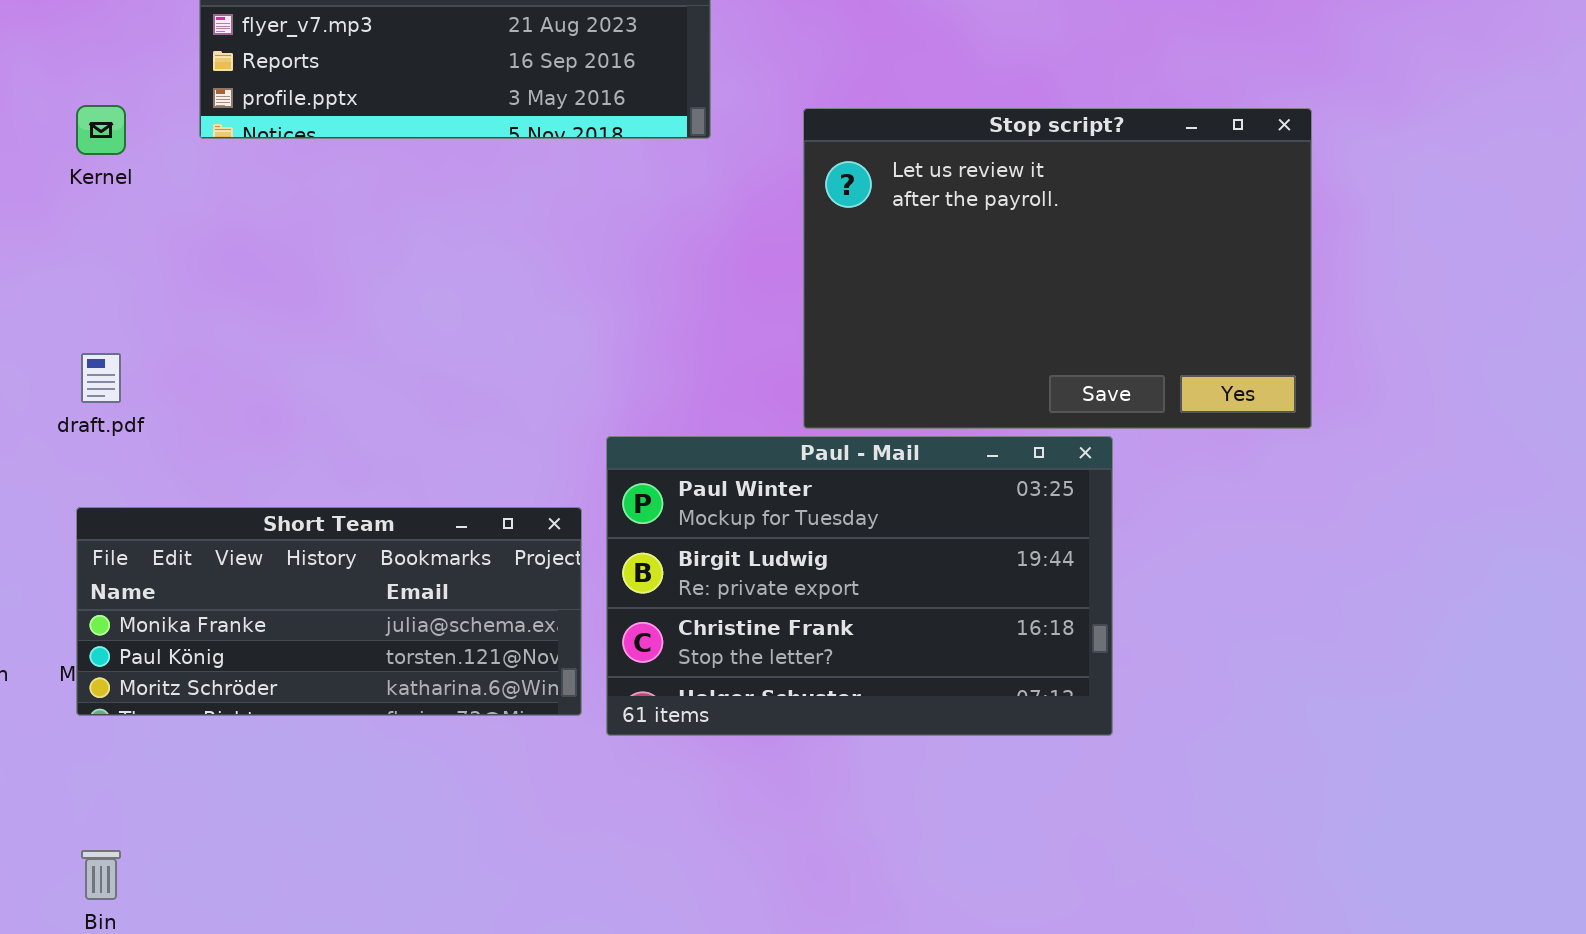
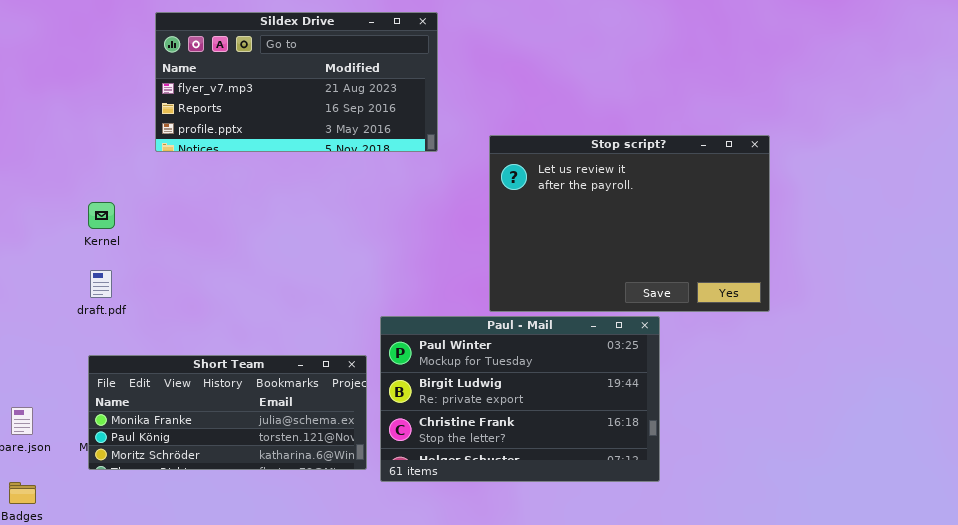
Kernel: [76,105,126,155] -> [88,202,115,229], moved

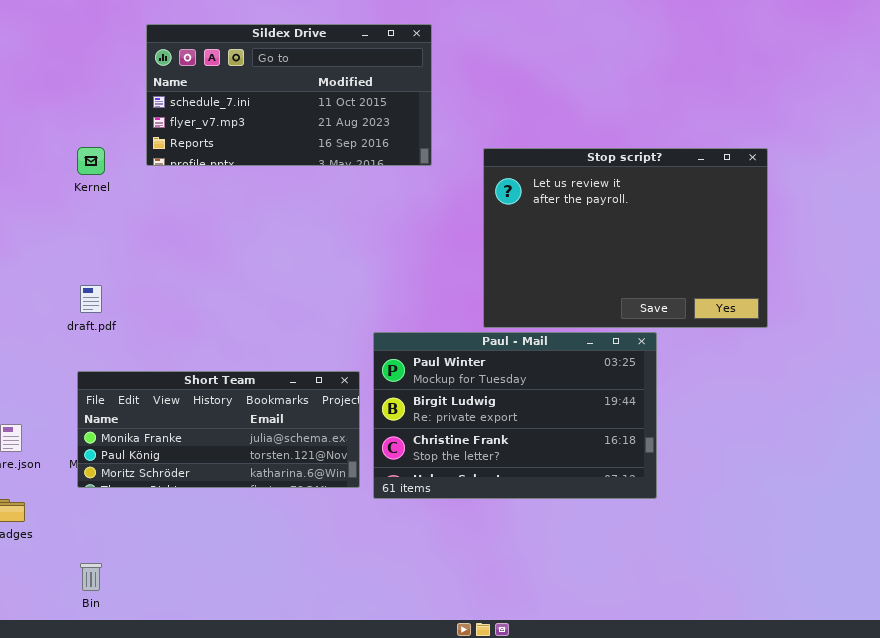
Sildex Drive: [155,12,438,152] -> [146,24,432,166], scrolled up 1 row
Kernel: [88,202,115,229] -> [77,147,105,175], moved

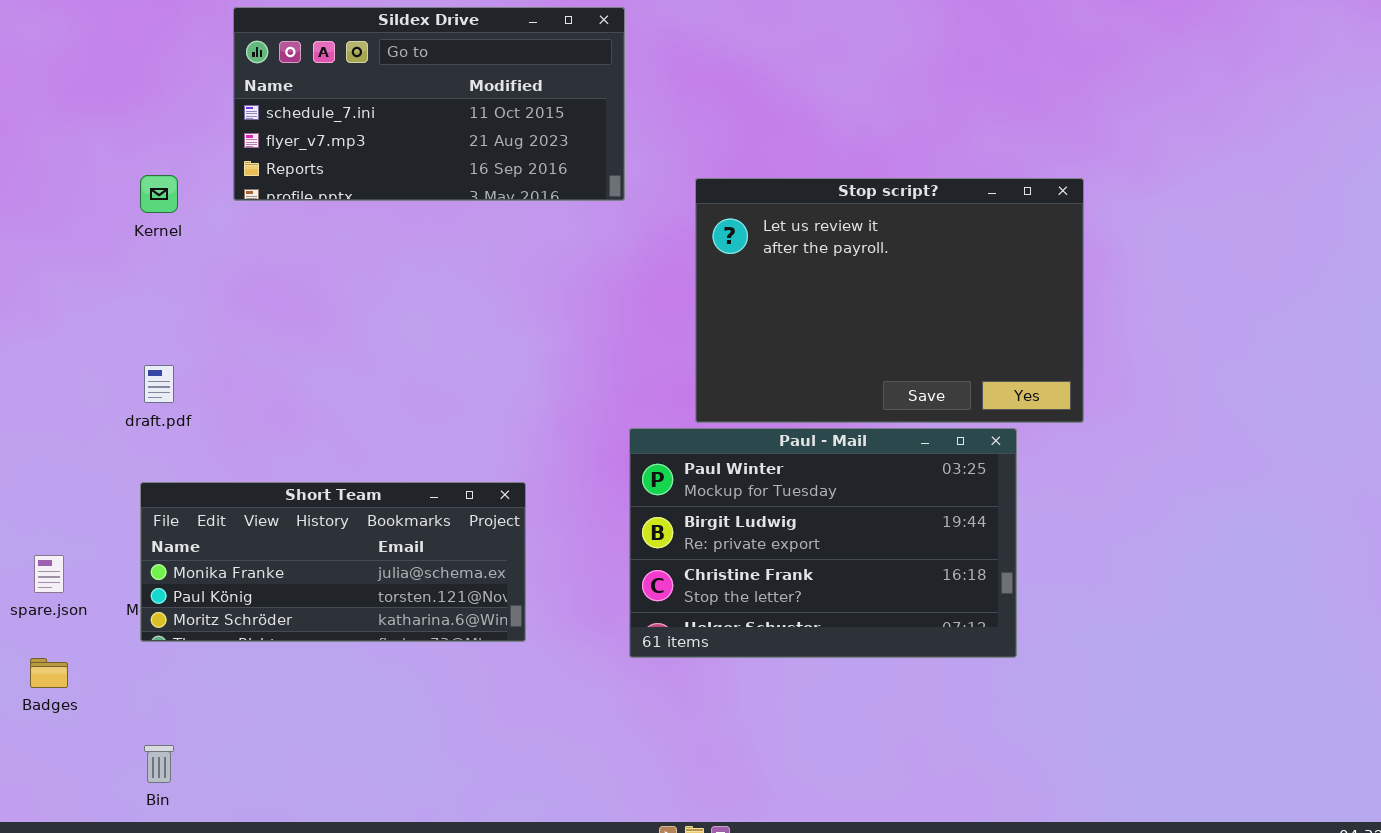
Paul - Mail: [373,332,657,499] -> [629,428,1017,658], moved

